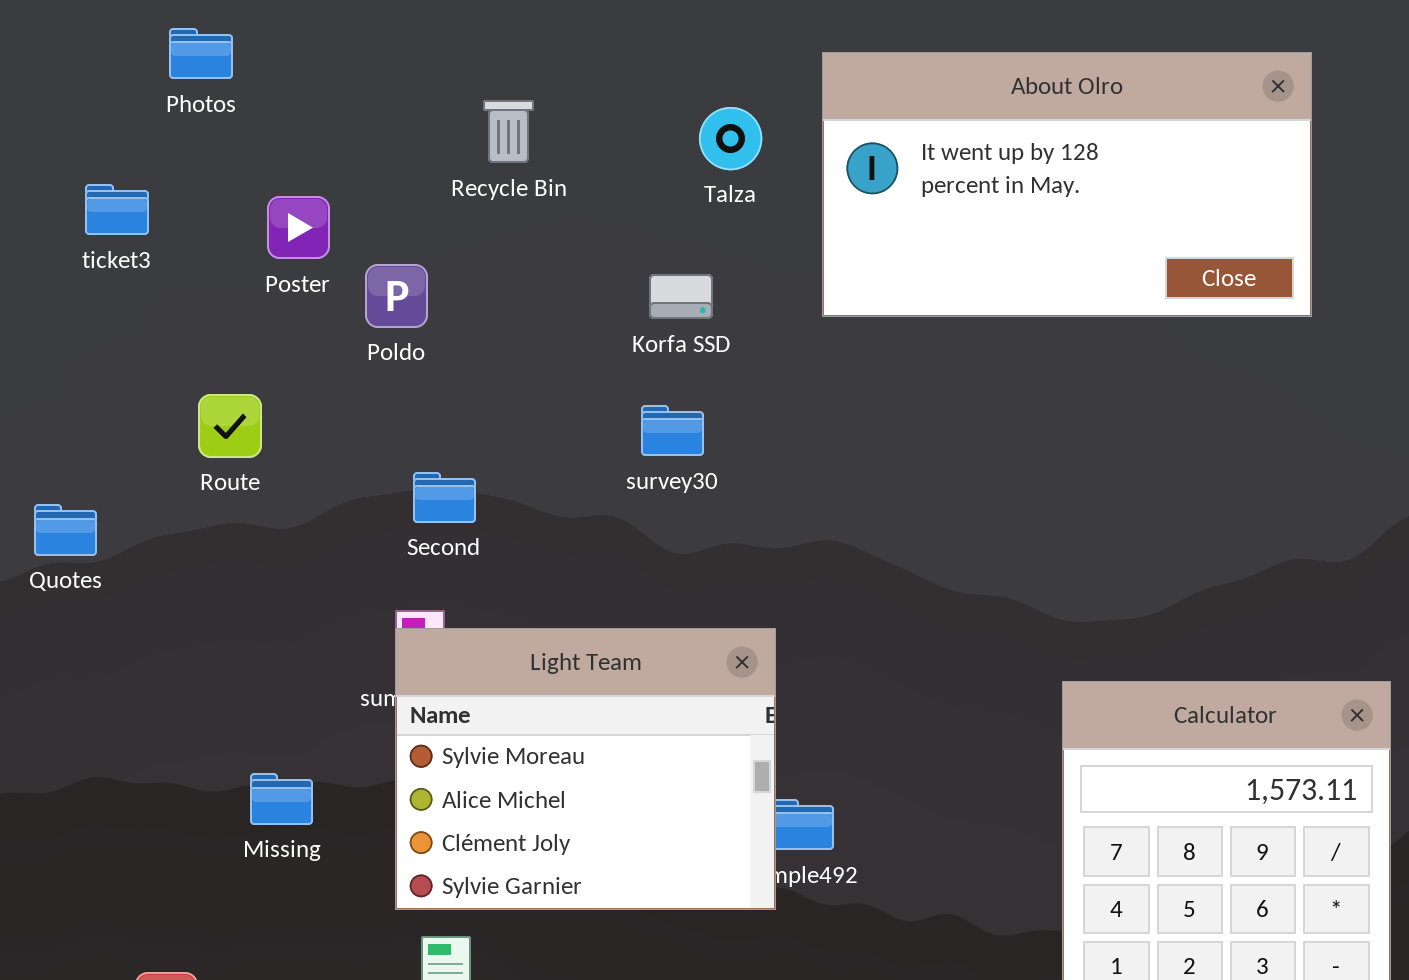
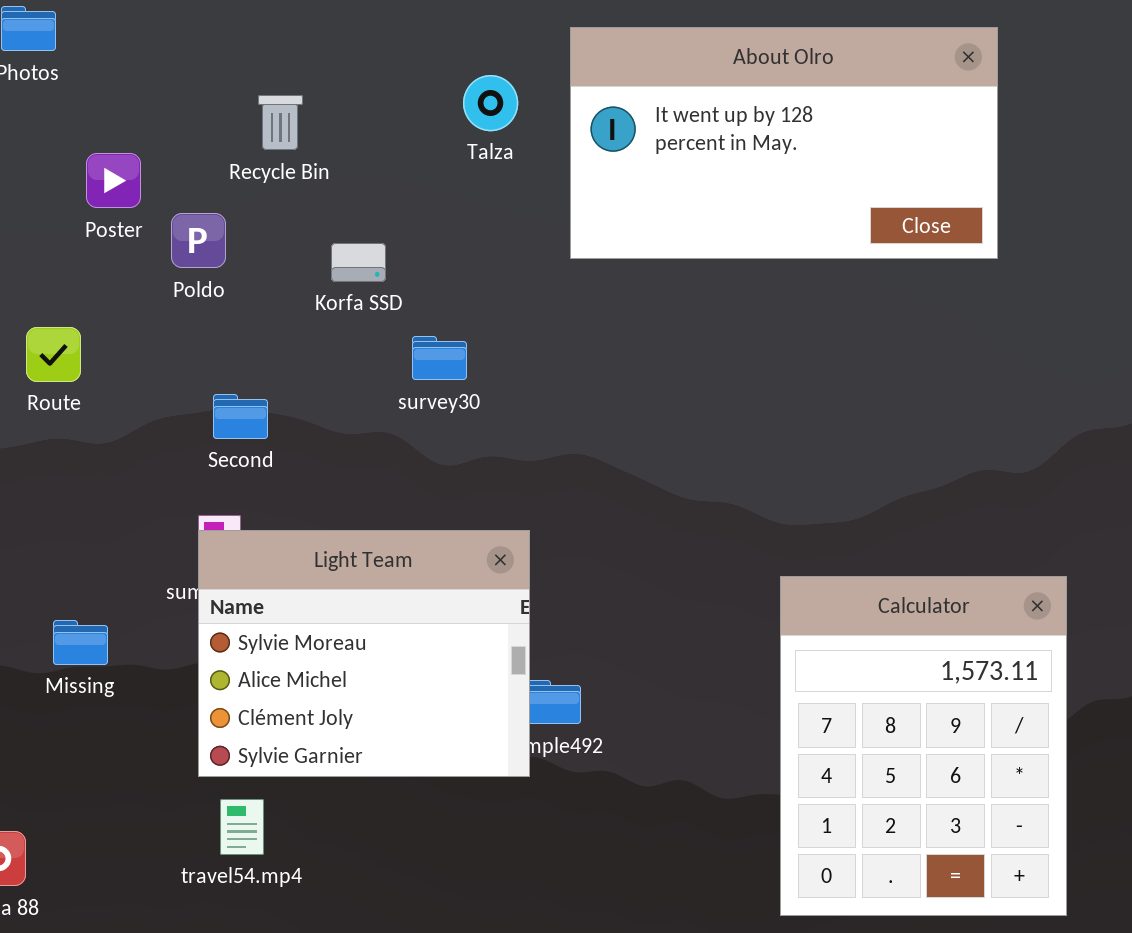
Recycle Bin: [483,100,534,163] -> [258,95,303,150], moved
Korfa SSD: [649,274,713,319] -> [331,243,386,282], moved
Missing: [250,773,313,825] -> [53,620,108,665], moved

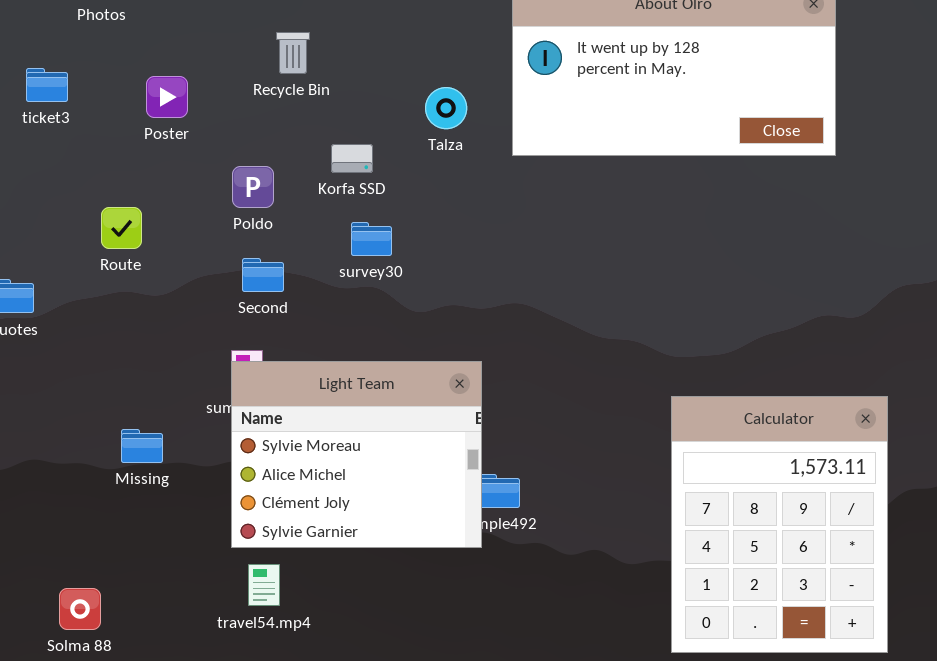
Talza: [463,75,518,131] -> [425,87,467,129], moved
Poldo: [171,213,226,268] -> [232,166,274,208], moved
survey30: [412,336,467,380] -> [351,222,392,256], moved

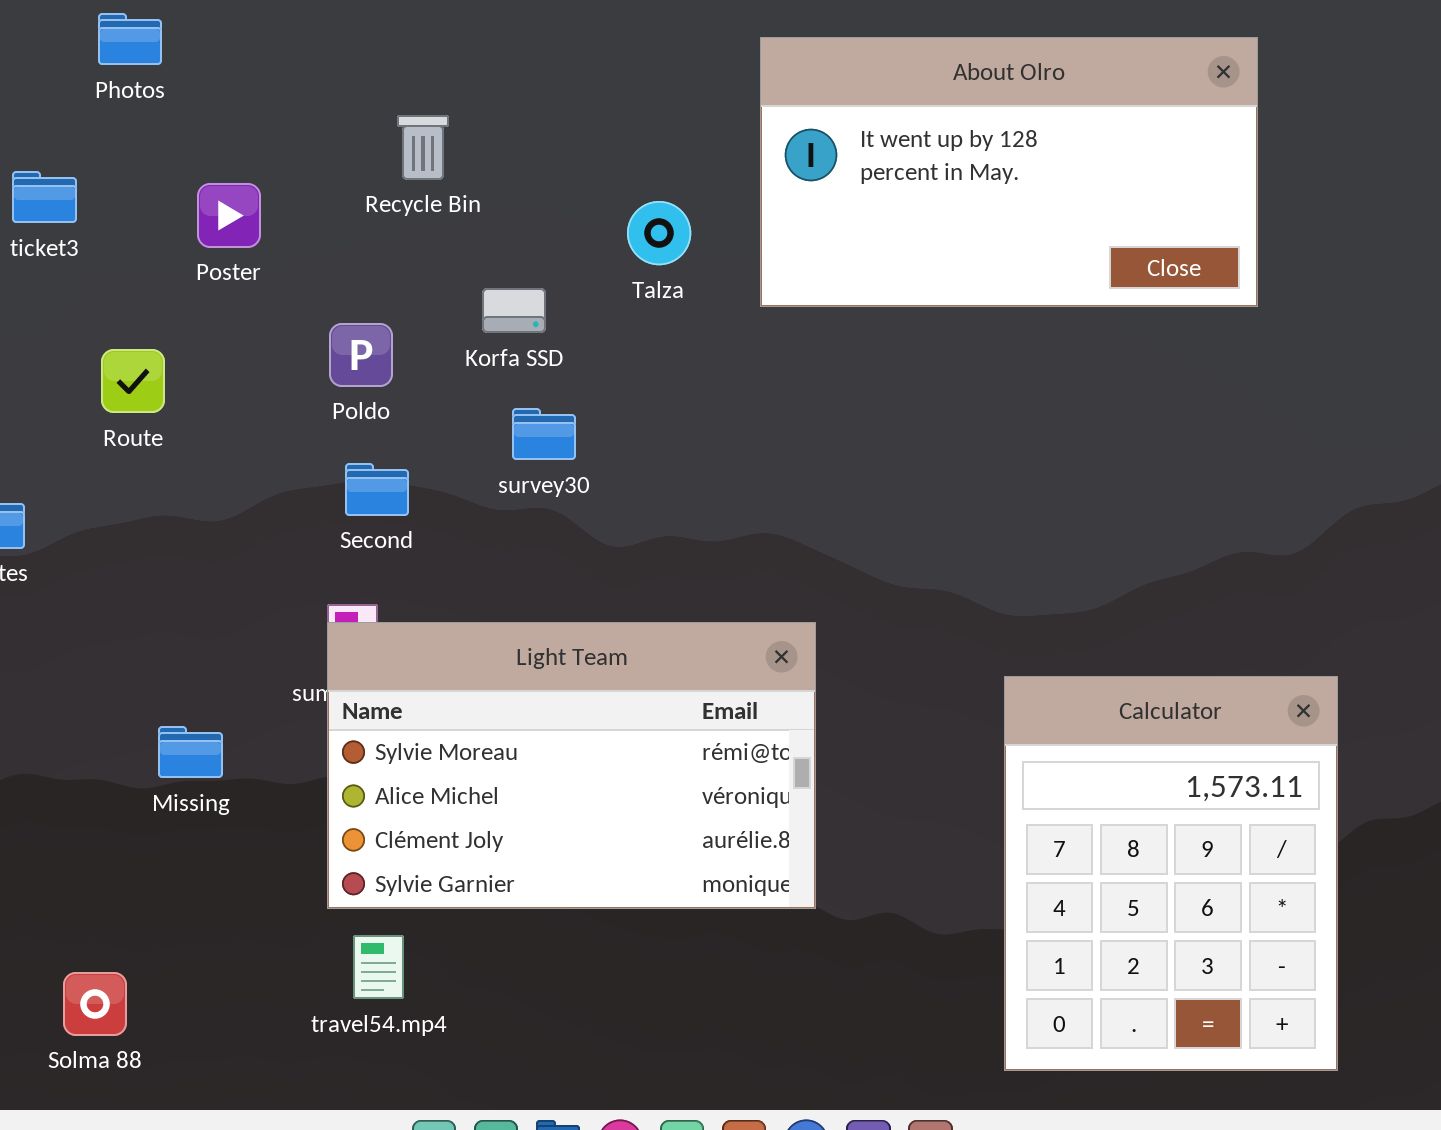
Route: [101,207,142,249] -> [101,349,165,413], moved
Light Team: [231,361,482,548] -> [327,622,816,909], resized

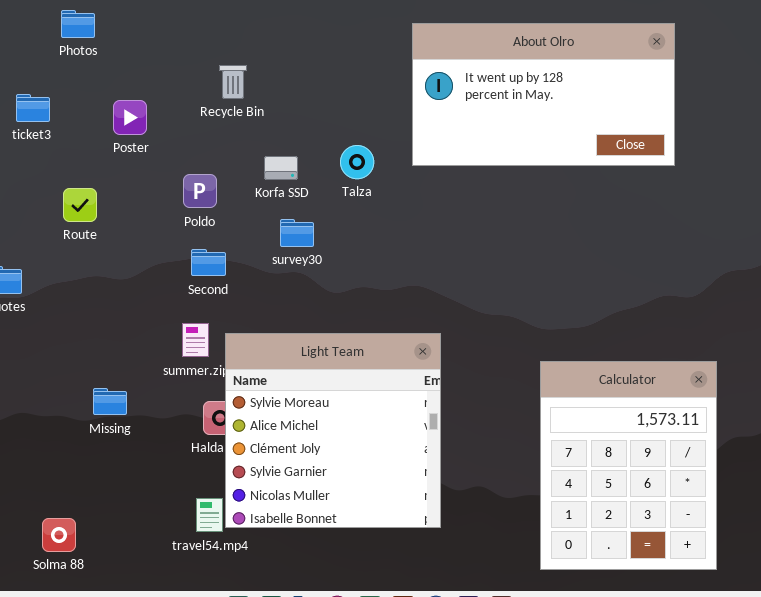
Talza: [627,201,691,265] -> [340,145,374,179], moved
Light Team: [327,622,816,909] -> [225,333,441,528], resized

